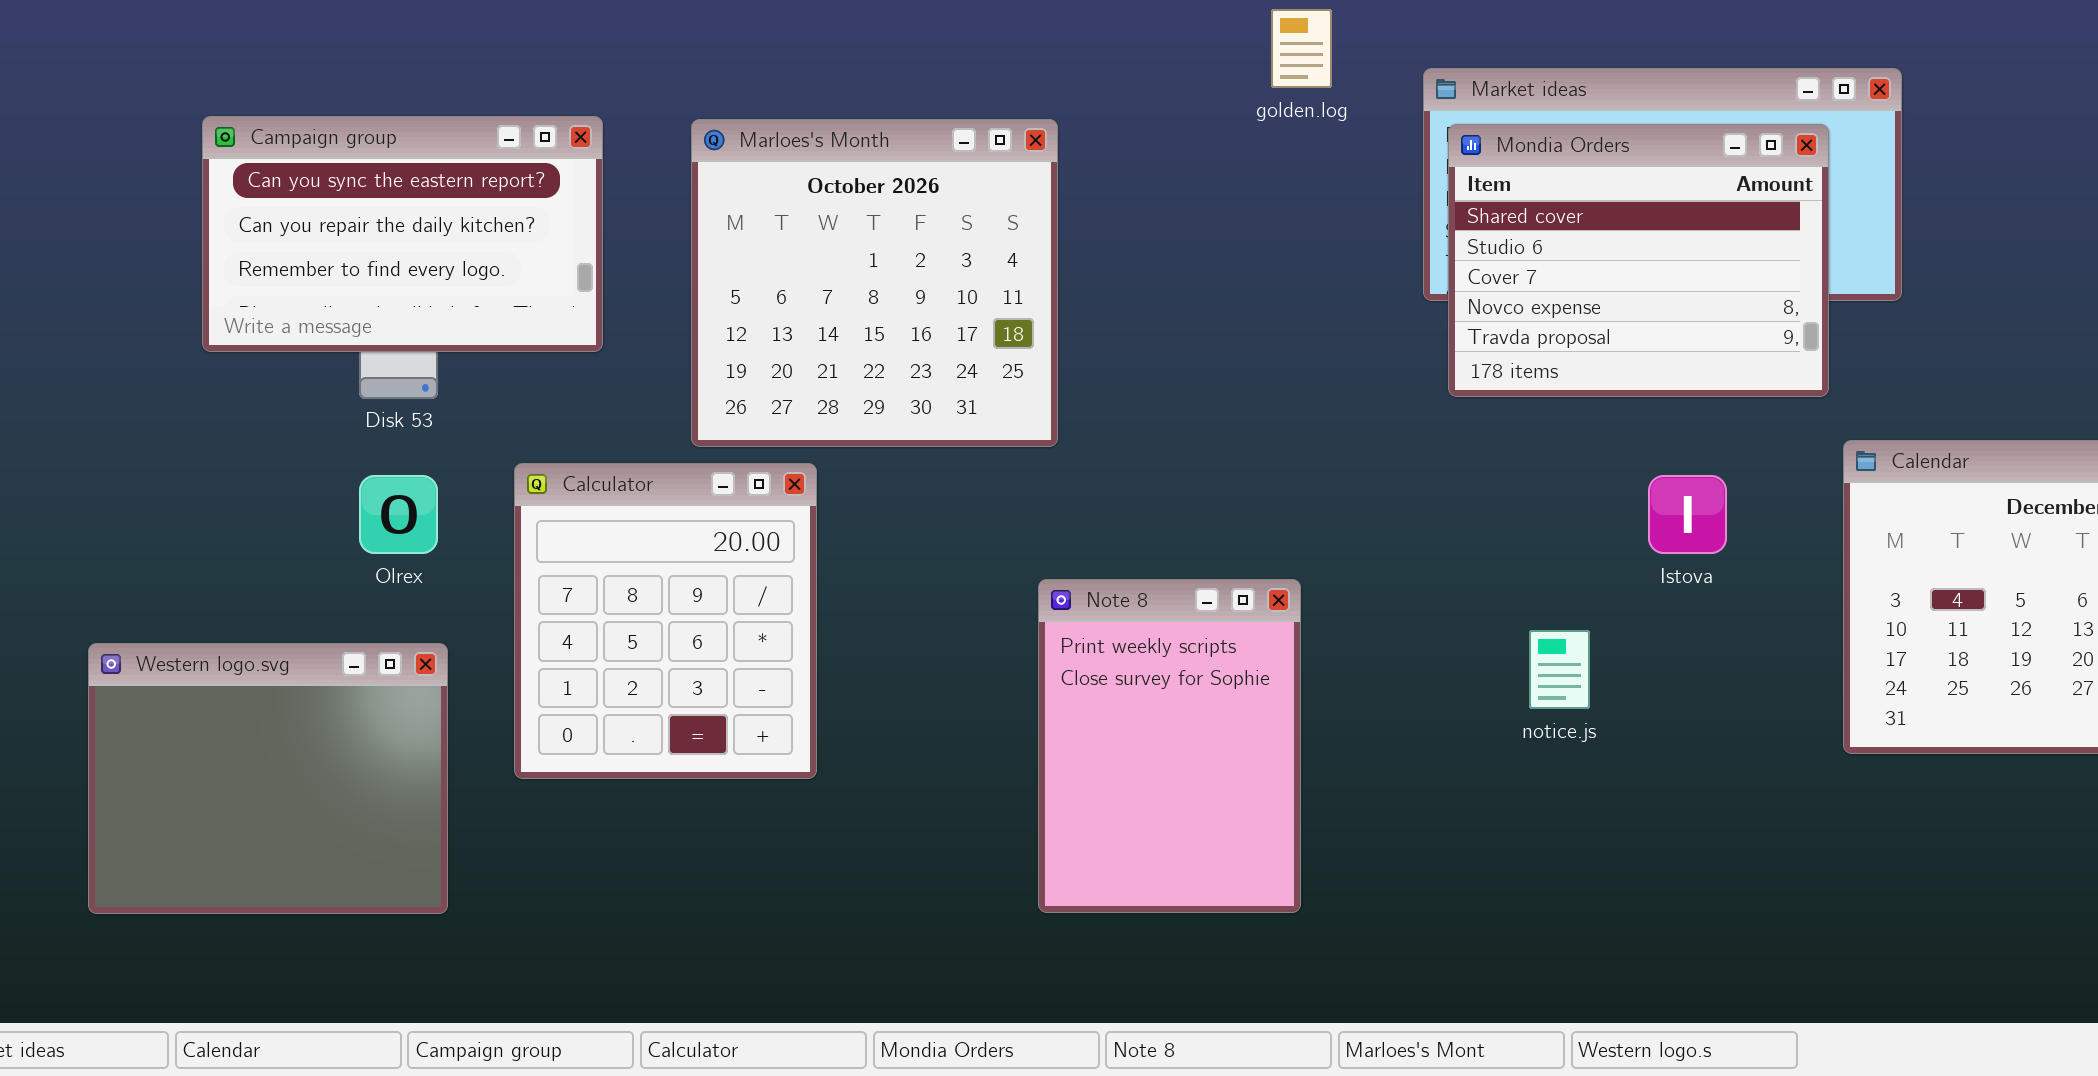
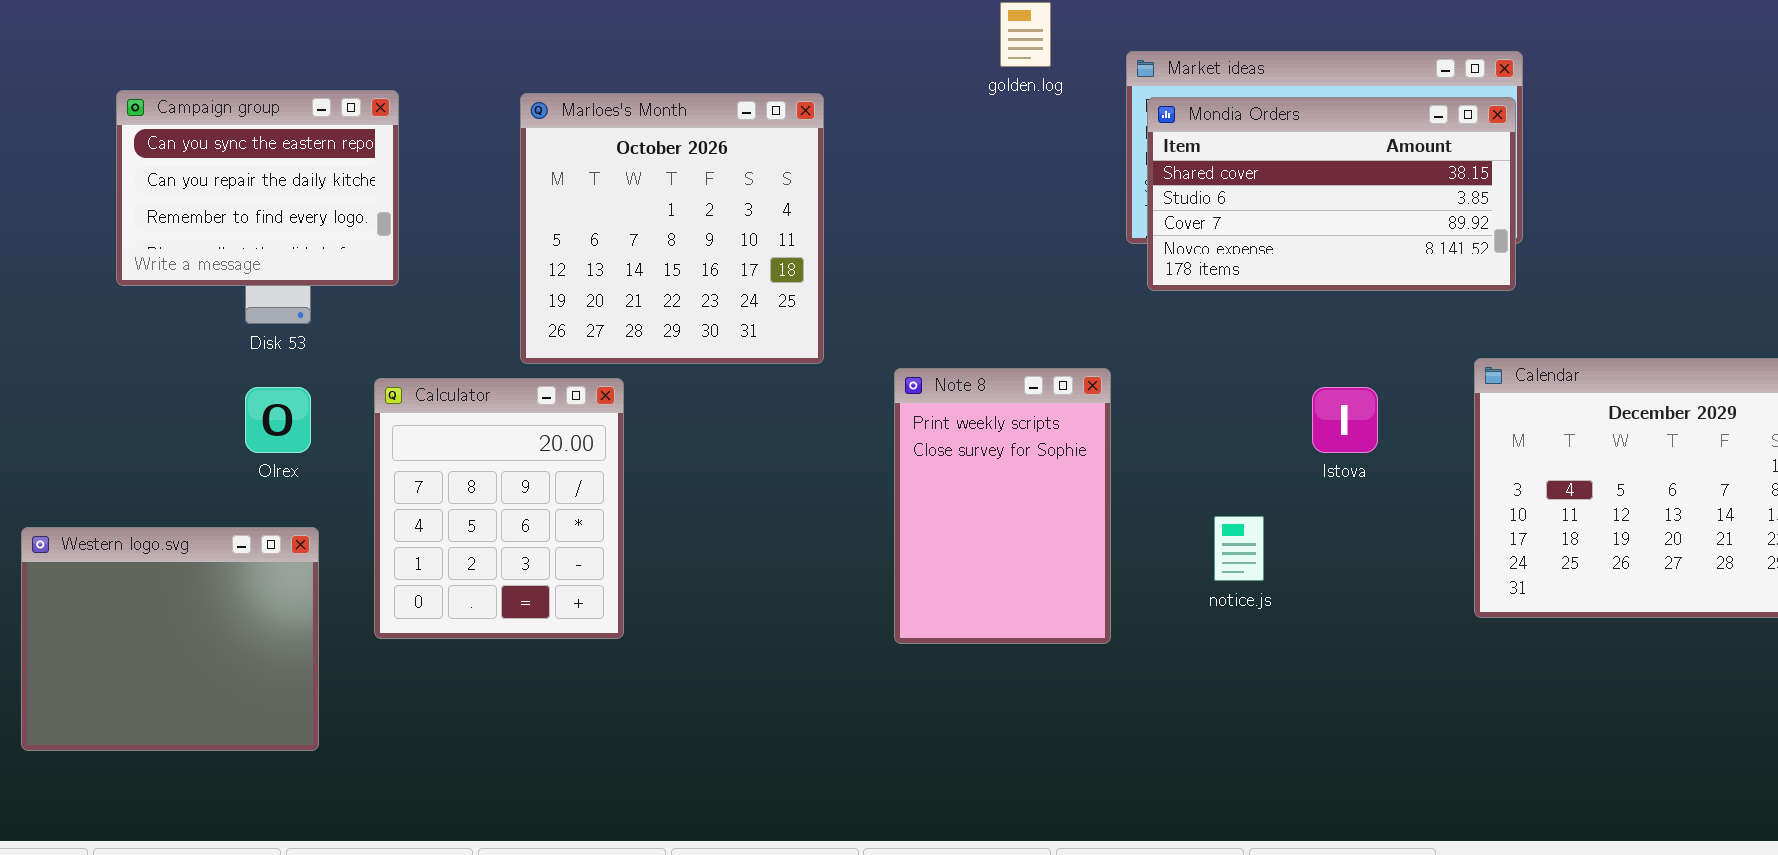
Campaign group: [202,116,603,352] -> [116,90,399,286], resized
Mondia Orders: [1448,124,1829,397] -> [1147,97,1516,291], resized
Note 8: [1038,579,1301,913] -> [894,368,1111,644], moved

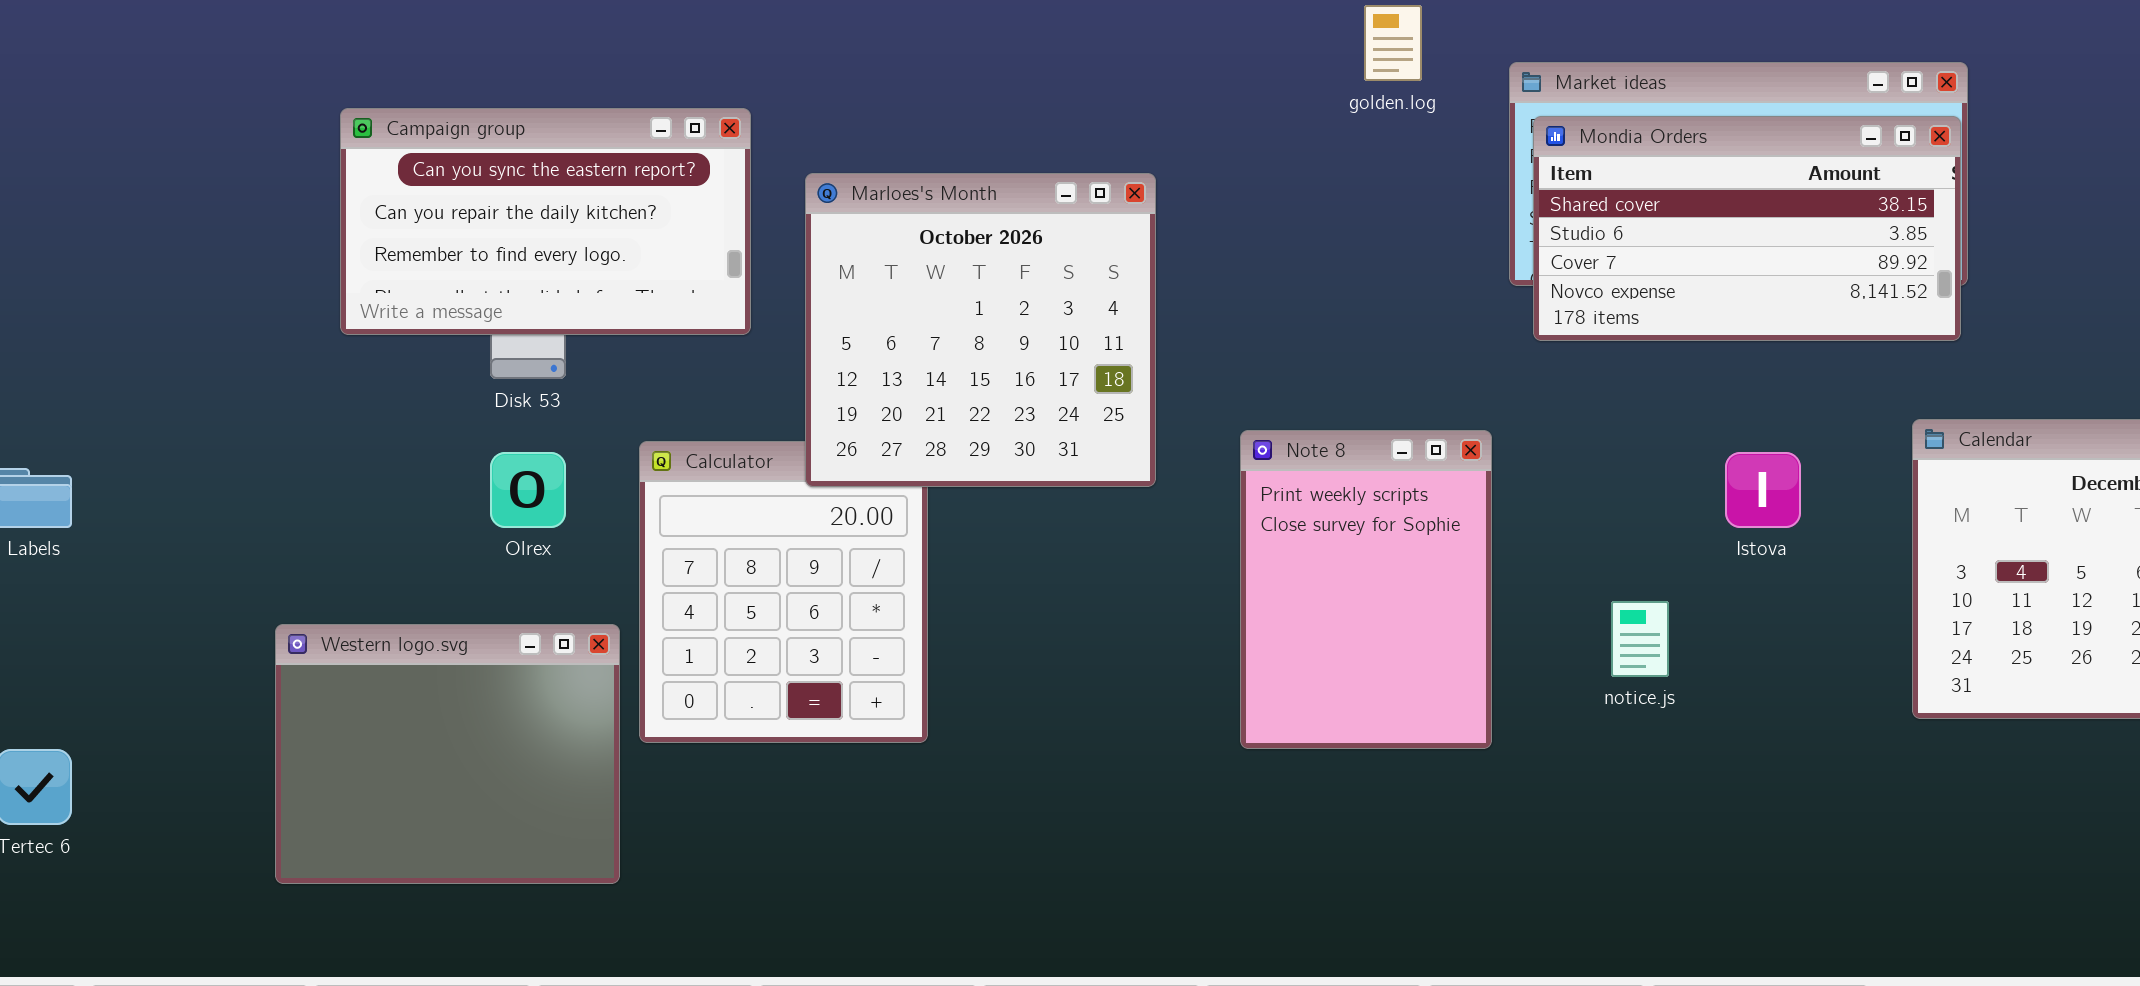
Campaign group: [116,90,399,286] -> [340,108,751,335], resized
Marloes's Month: [520,93,824,364] -> [805,173,1156,487], moved
Western logo.svg: [21,527,319,751] -> [275,624,620,884], moved

